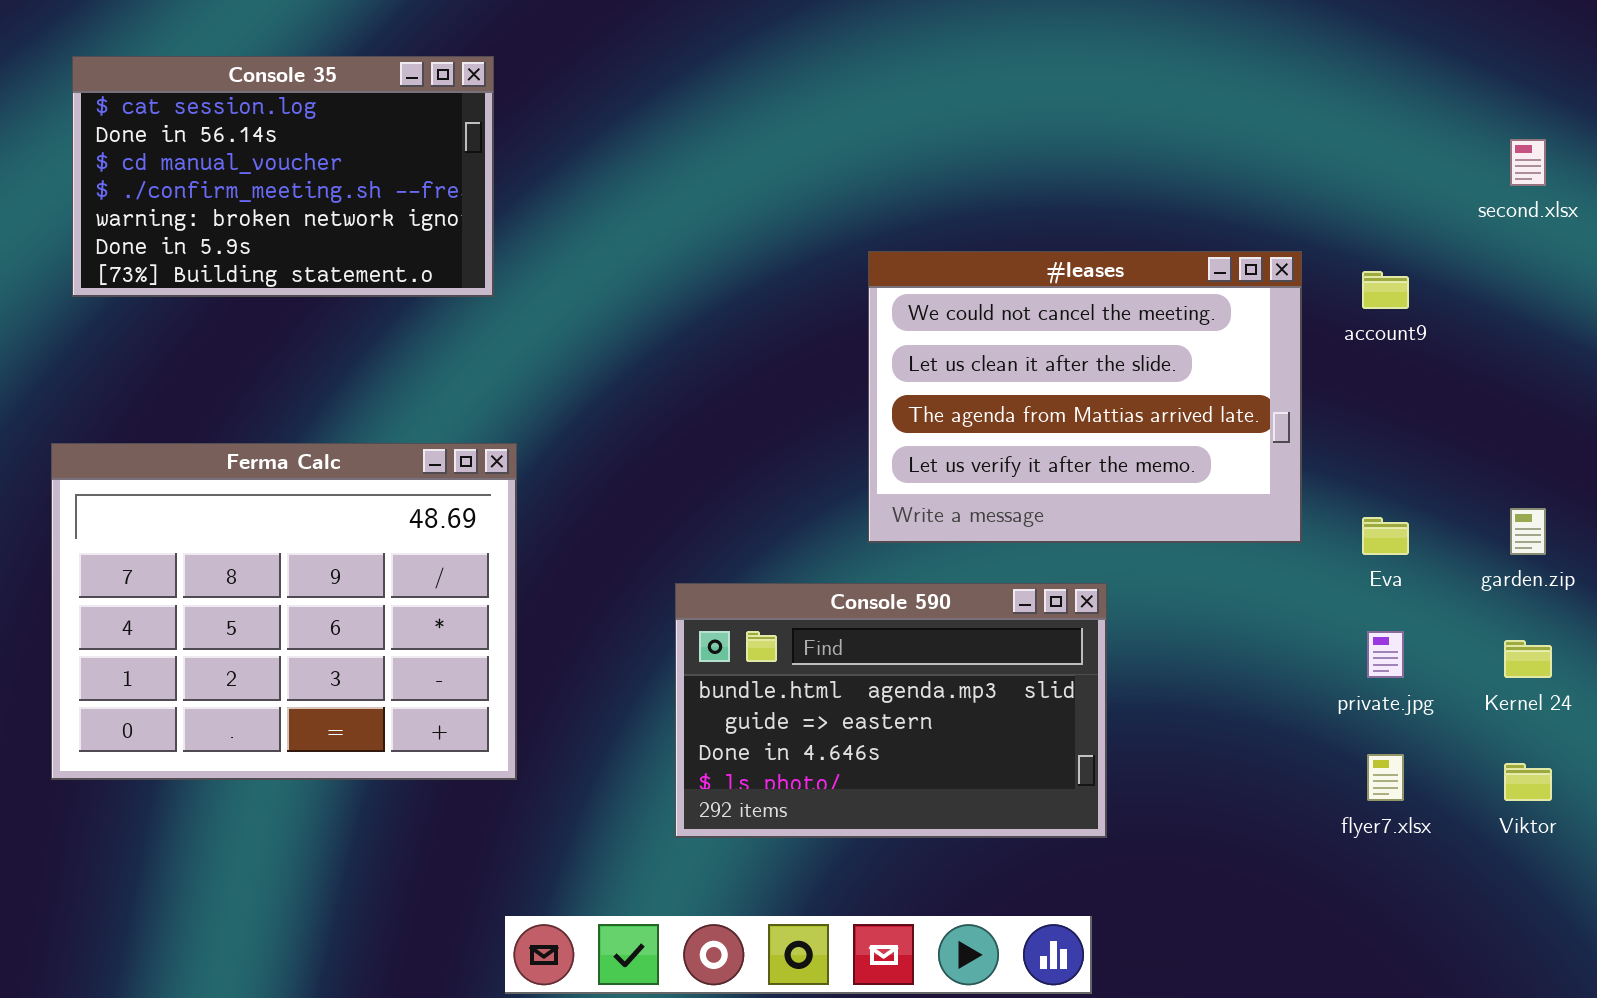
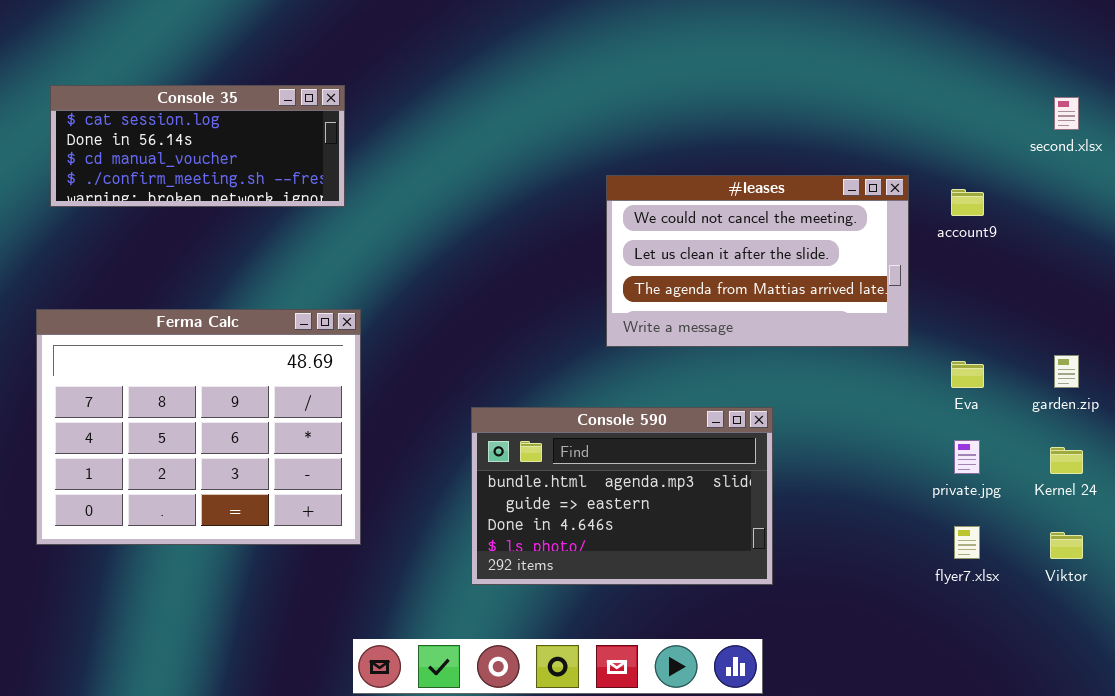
Console 35: [72,56,494,297] -> [50,85,345,207], resized
#leases: [868,251,1302,543] -> [606,175,909,347], resized

